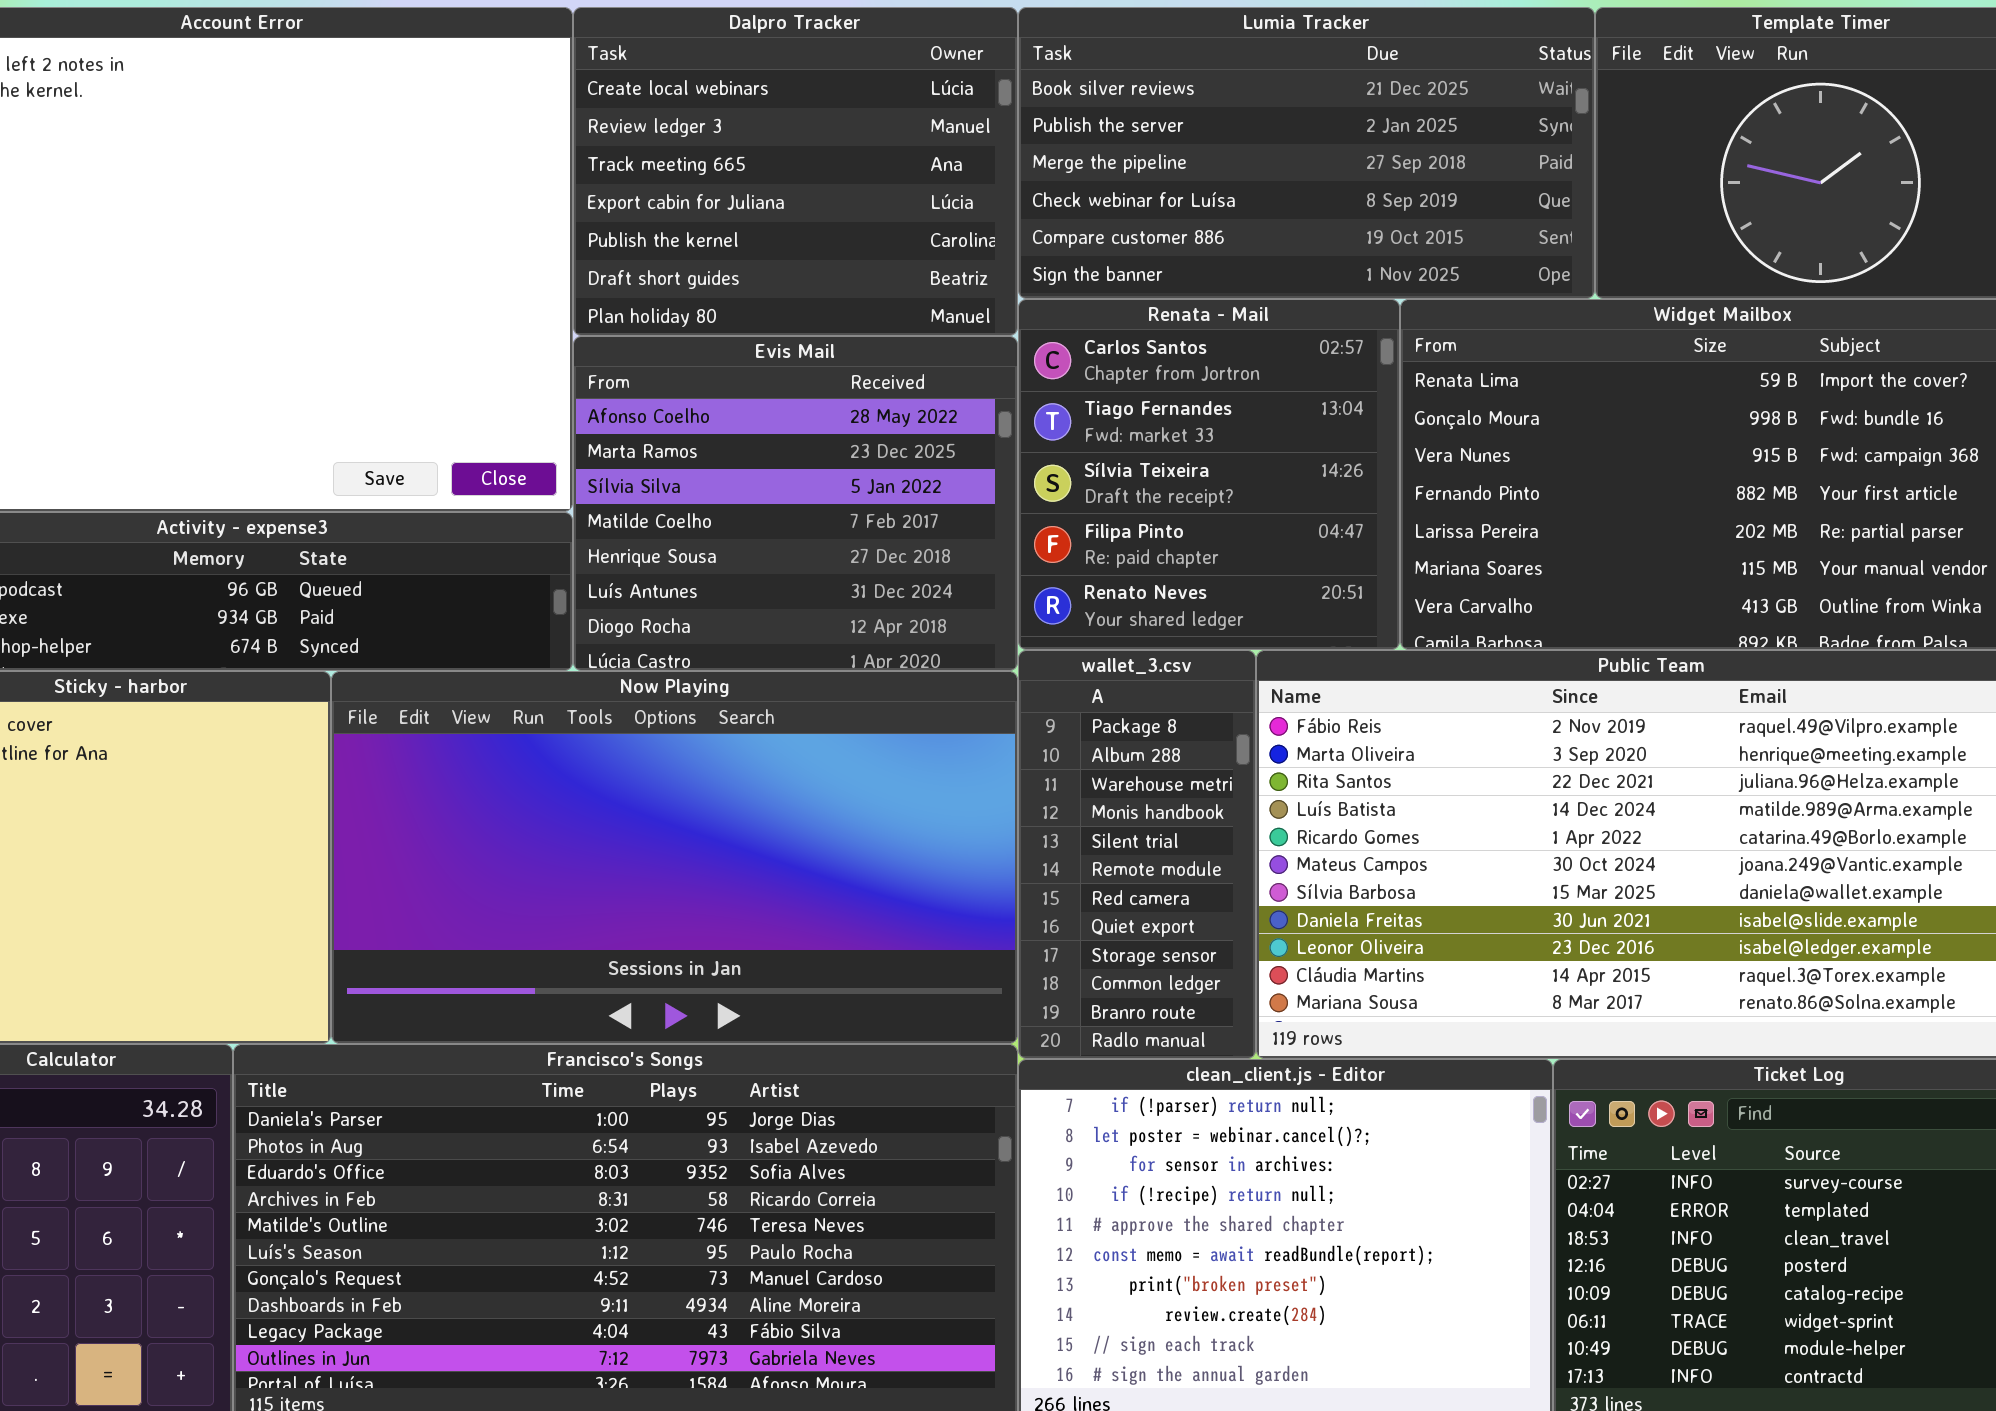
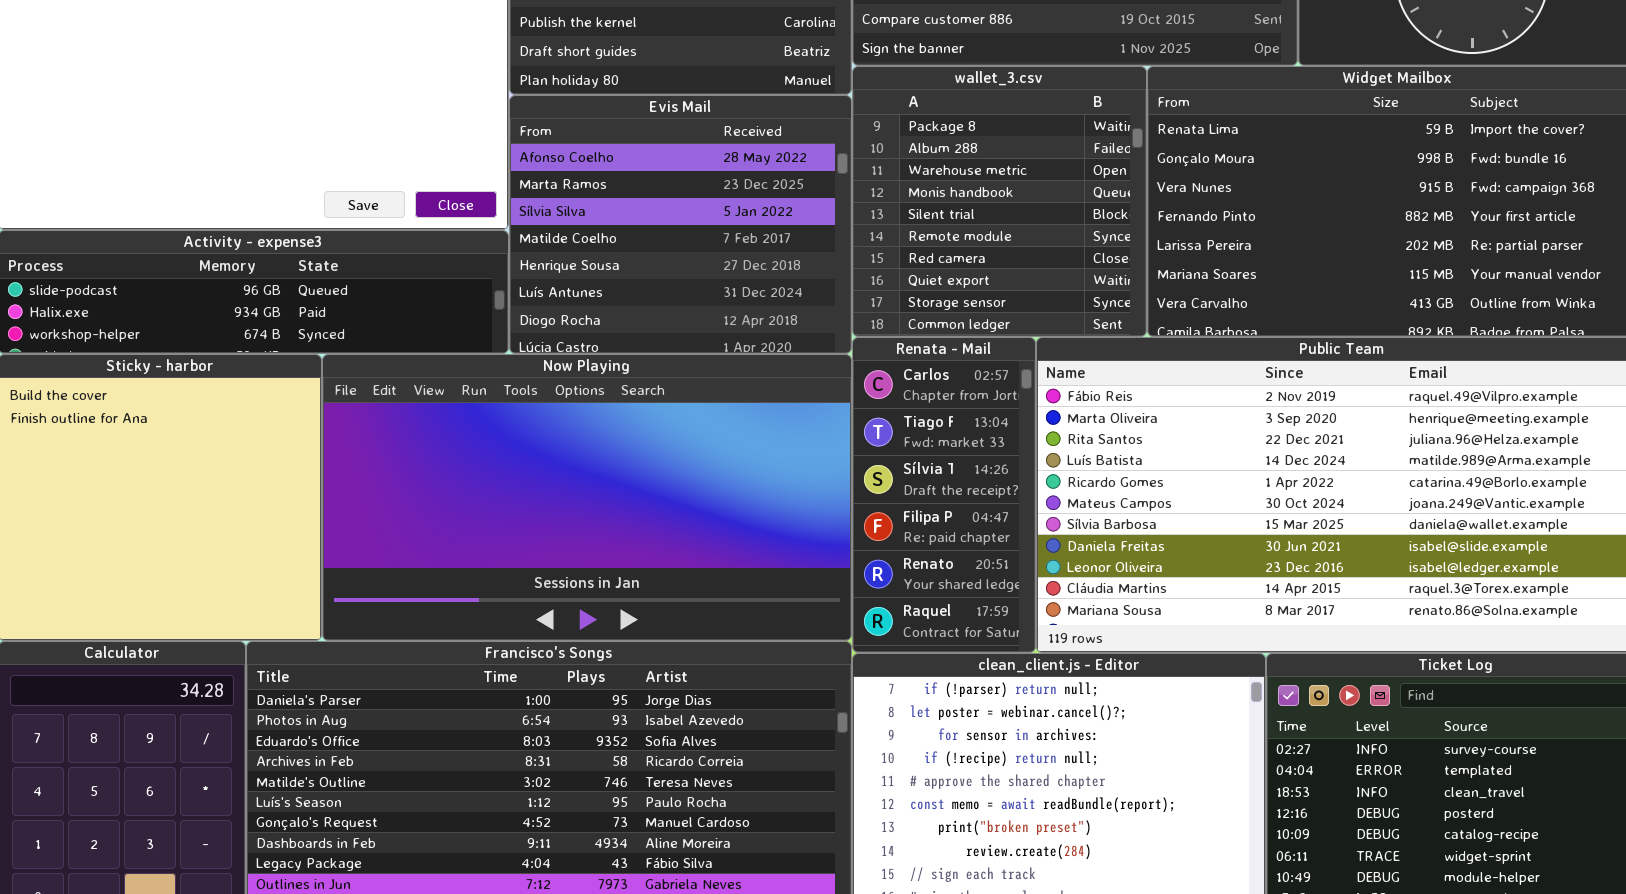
Renata - Mail: [1018,299,1400,650] -> [852,337,1036,653], moved, resized
wallet_3.csv: [1018,650,1256,1059] -> [852,66,1147,337], moved, resized

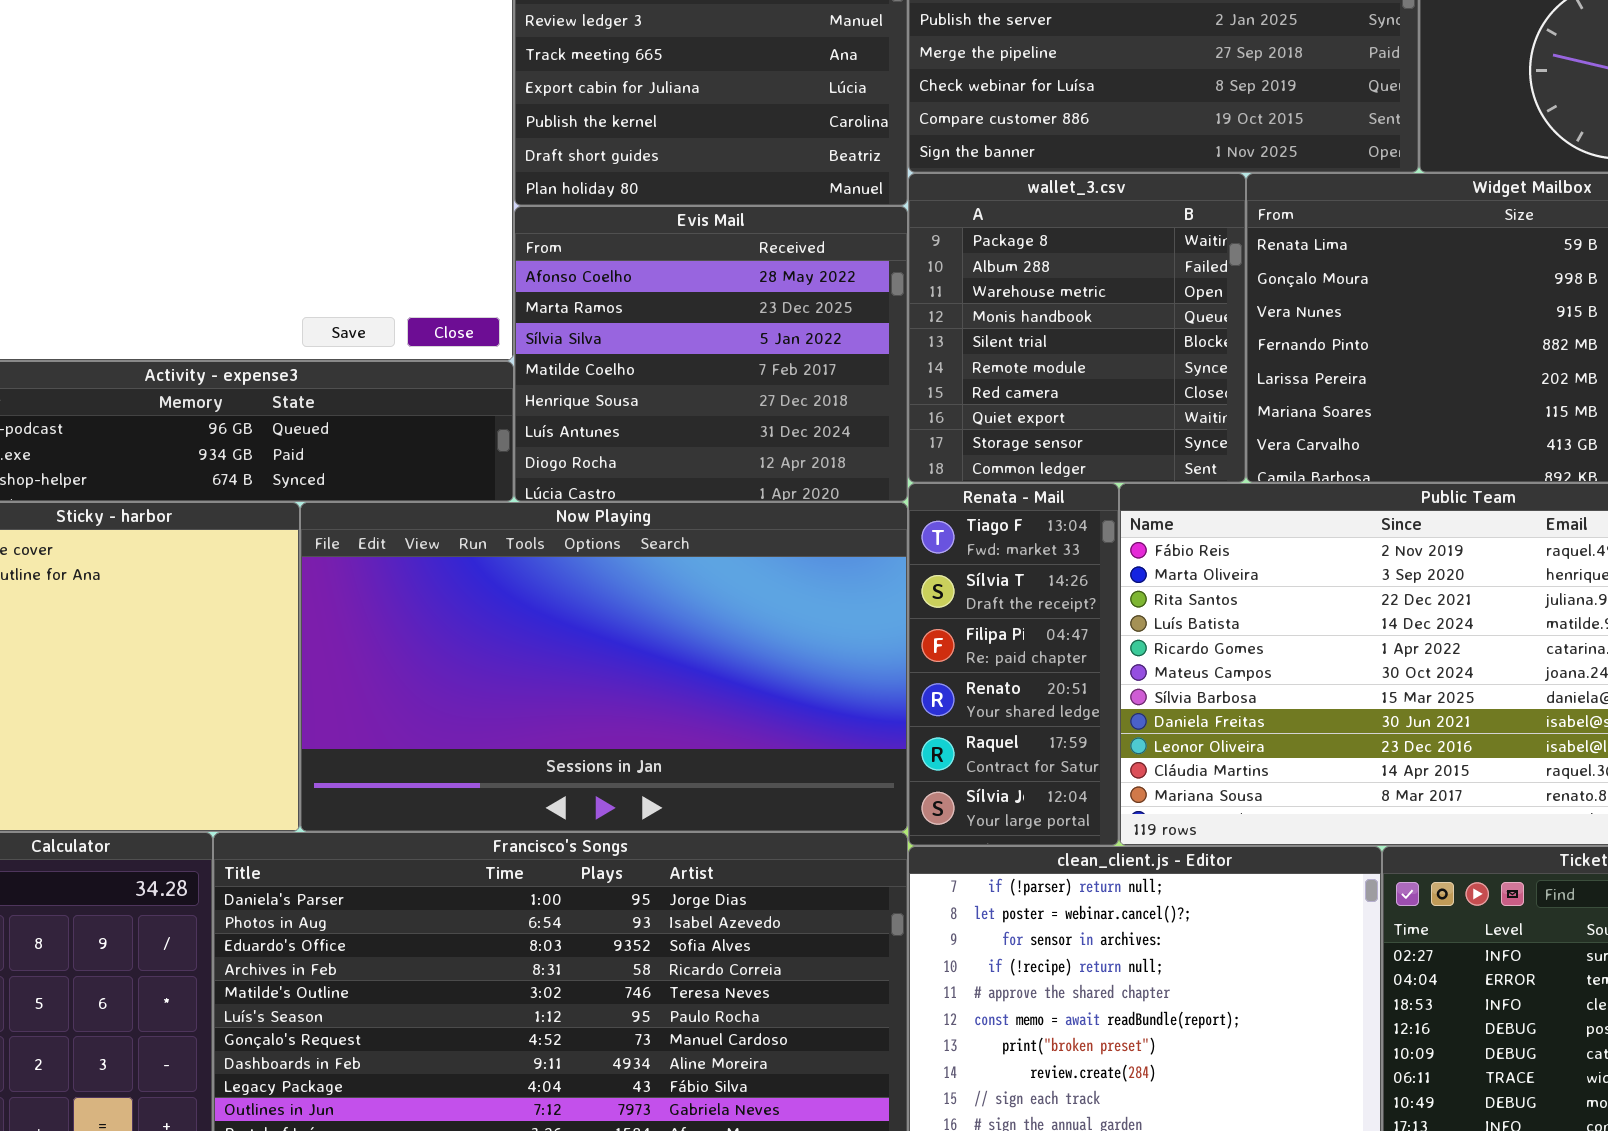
Renata - Mail: [852,337,1036,653] -> [908,483,1119,846], scrolled down 1 row

